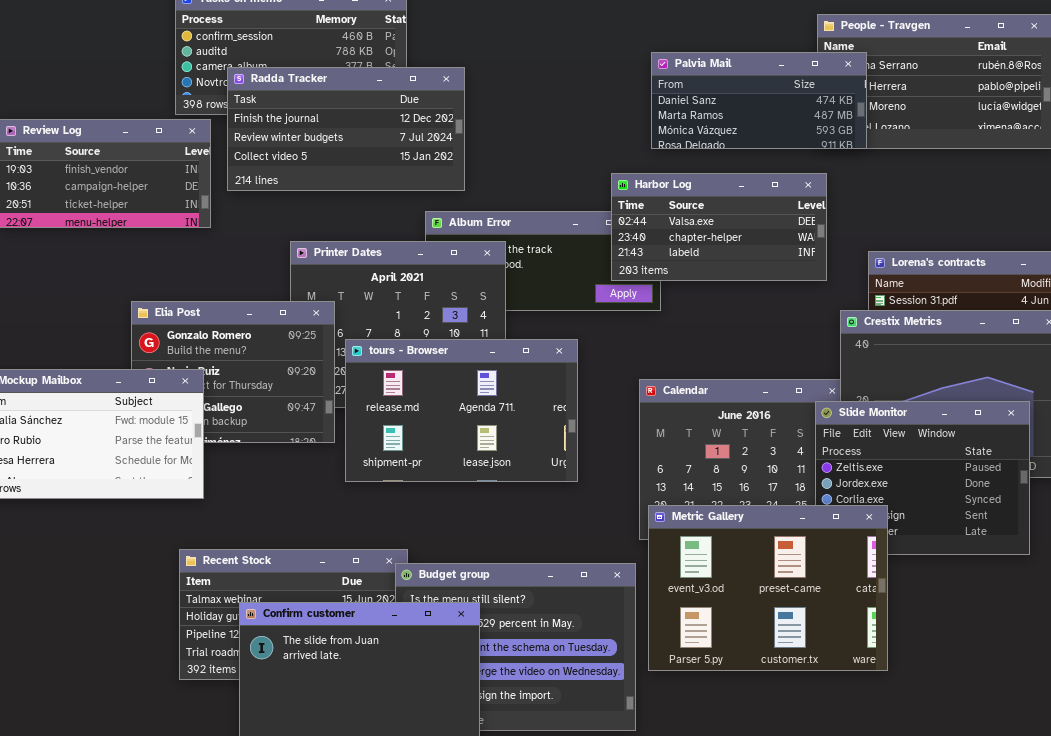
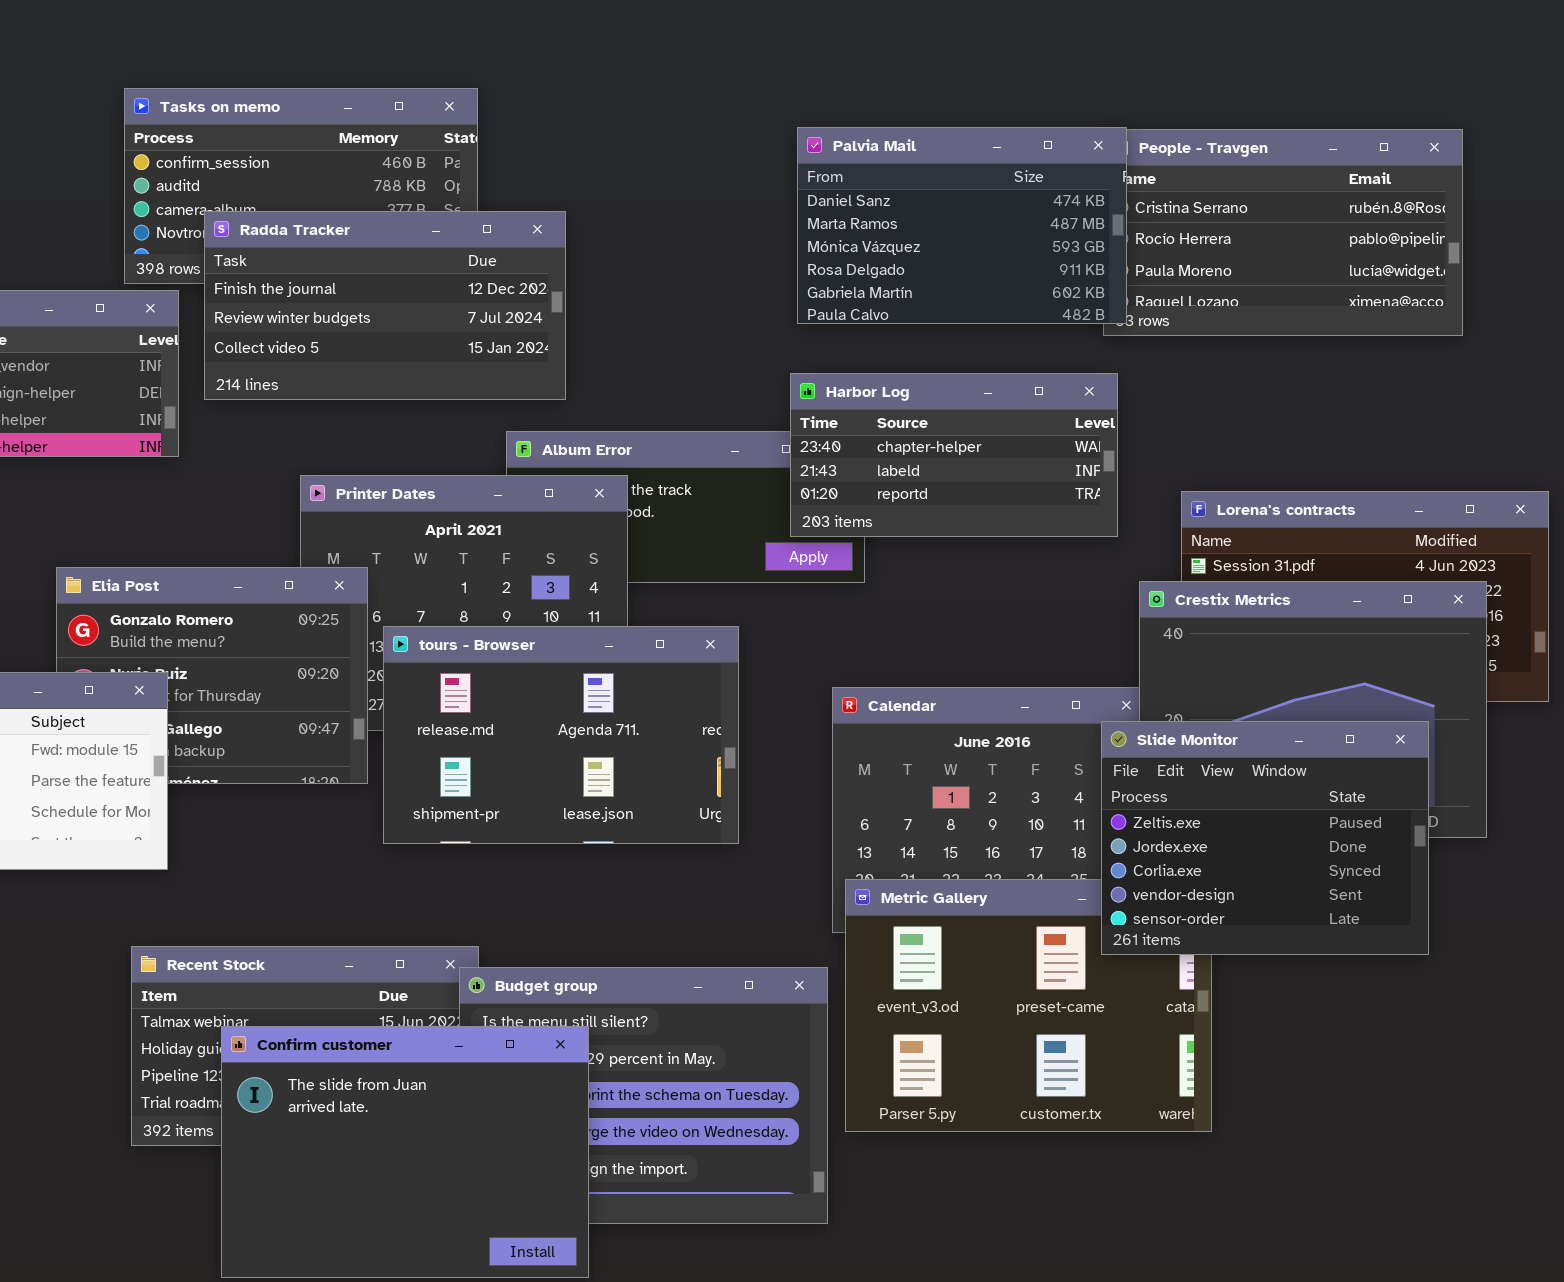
Palvia Mail: [651,52,867,149] -> [797,127,1127,324], moved, resized
Harbor Log: [611,173,827,281] -> [790,373,1118,537], scrolled down 1 row
Slide Monitor: [815,401,1030,555] -> [1101,721,1429,955], raised

